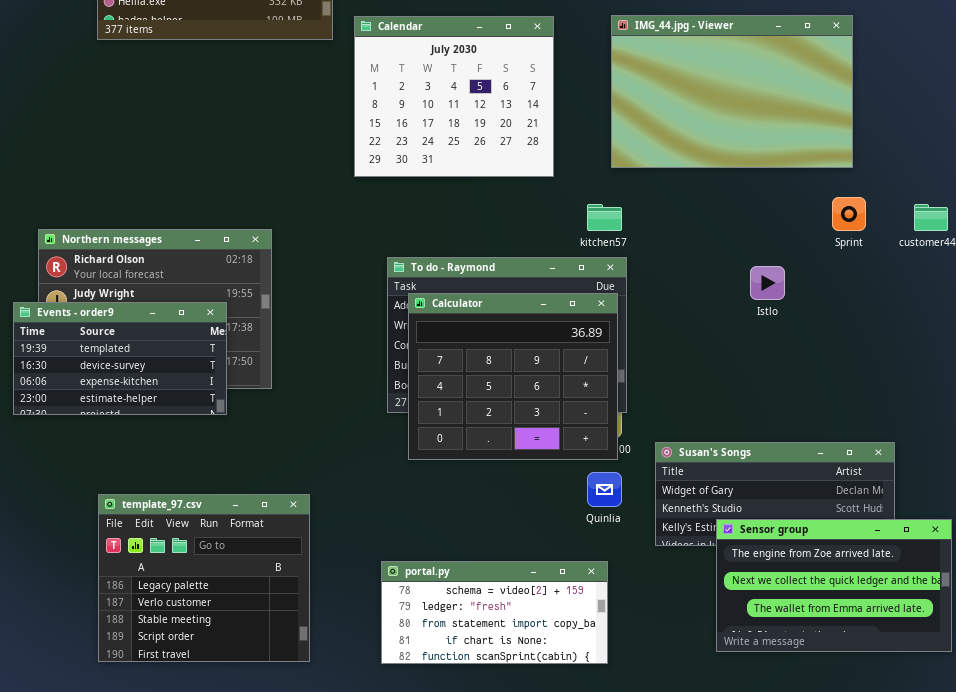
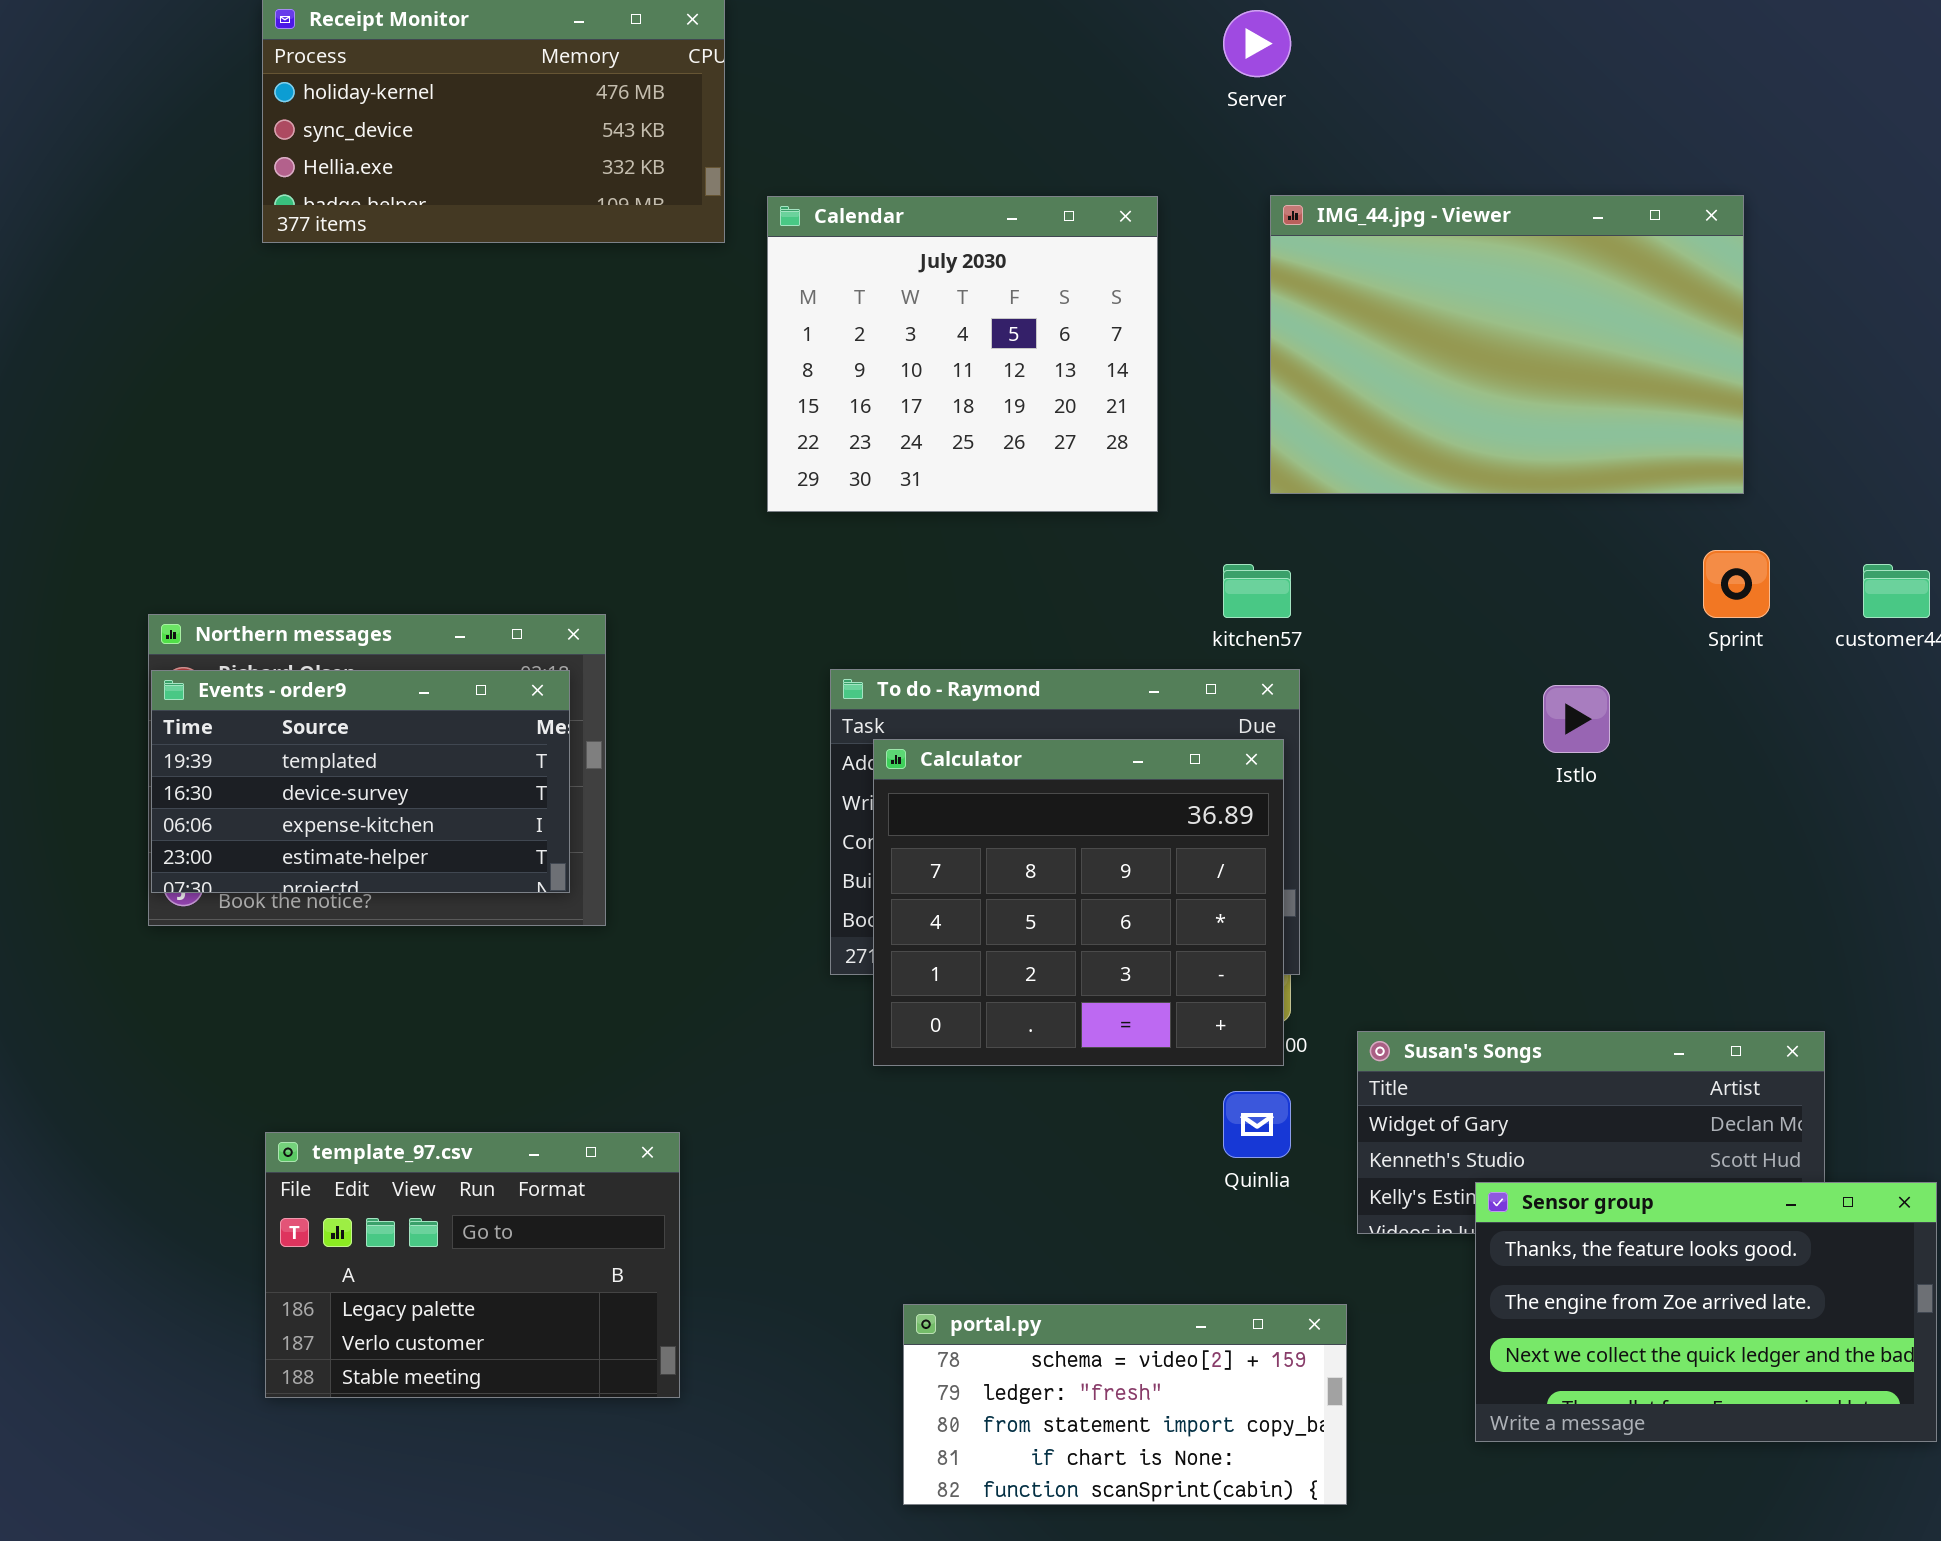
Events - order9: [13,302,227,415] -> [151,670,570,893], moved
template_97.csv: [98,494,310,662] -> [265,1132,680,1398], resized
Sensor group: [716,519,952,652] -> [1475,1182,1937,1442], scrolled up 1 row
portal.py: [381,561,608,664] -> [903,1304,1347,1505], moved

